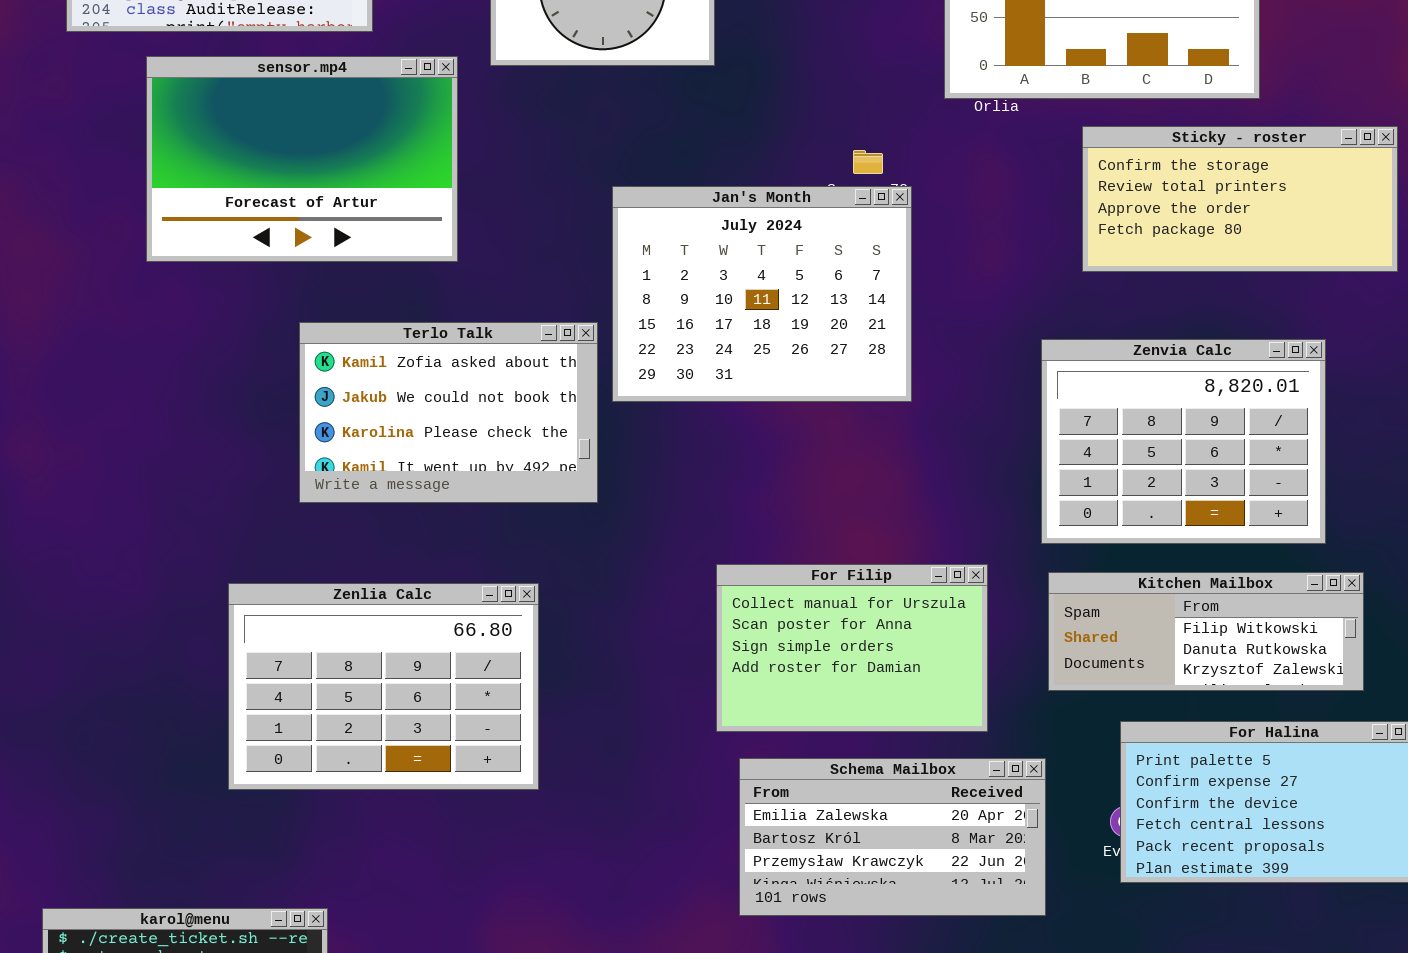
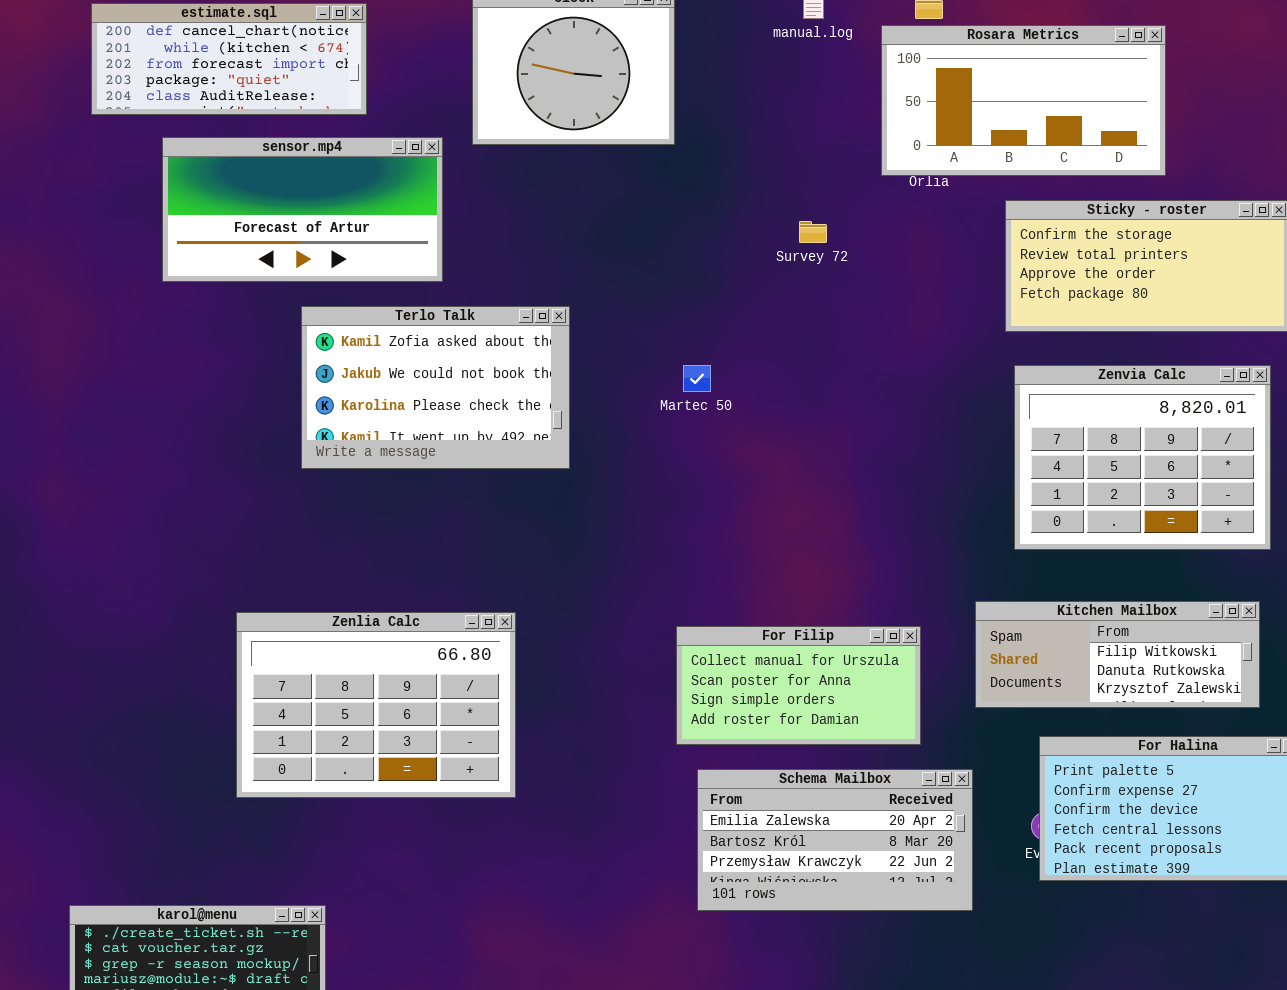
sensor.mp4: [146,56,458,262] -> [162,137,443,282], resized
Jan's Month: [612,186,912,402] -> none, closed
Terlo Talk: [299,322,598,503] -> [301,306,570,469], moved
Zenvia Calc: [1041,339,1326,544] -> [1014,365,1271,550], moved
For Filip: [716,564,988,732] -> [676,626,921,745], resized

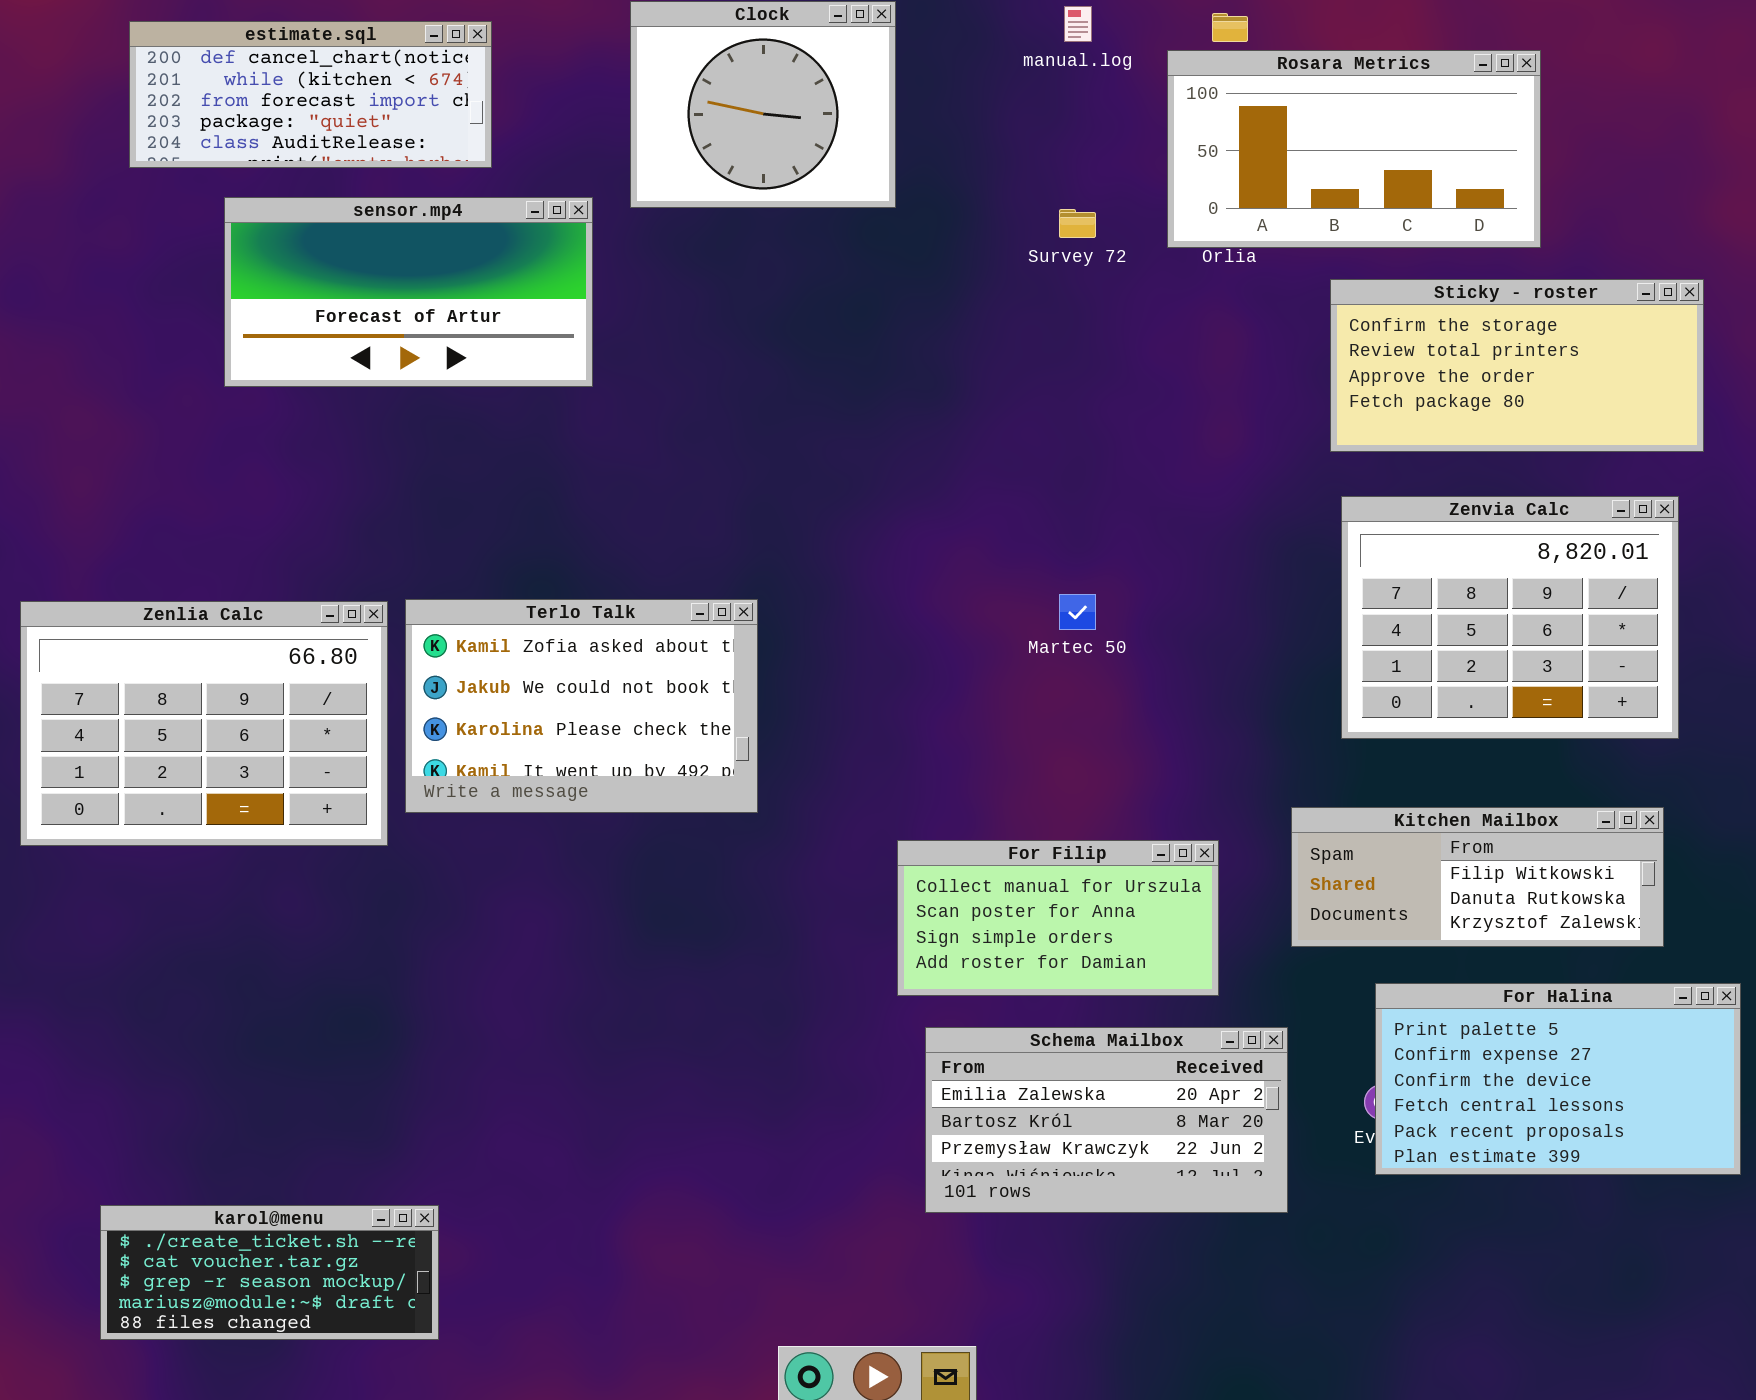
Survey 72: [799,221,827,243] -> [1059,209,1096,238], moved
Terlo Talk: [301,306,570,469] -> [405,599,758,813], moved
Martec 50: [683,365,711,392] -> [1059,594,1096,630], moved
Zenlia Calc: [236,612,516,798] -> [20,601,388,846], moved

